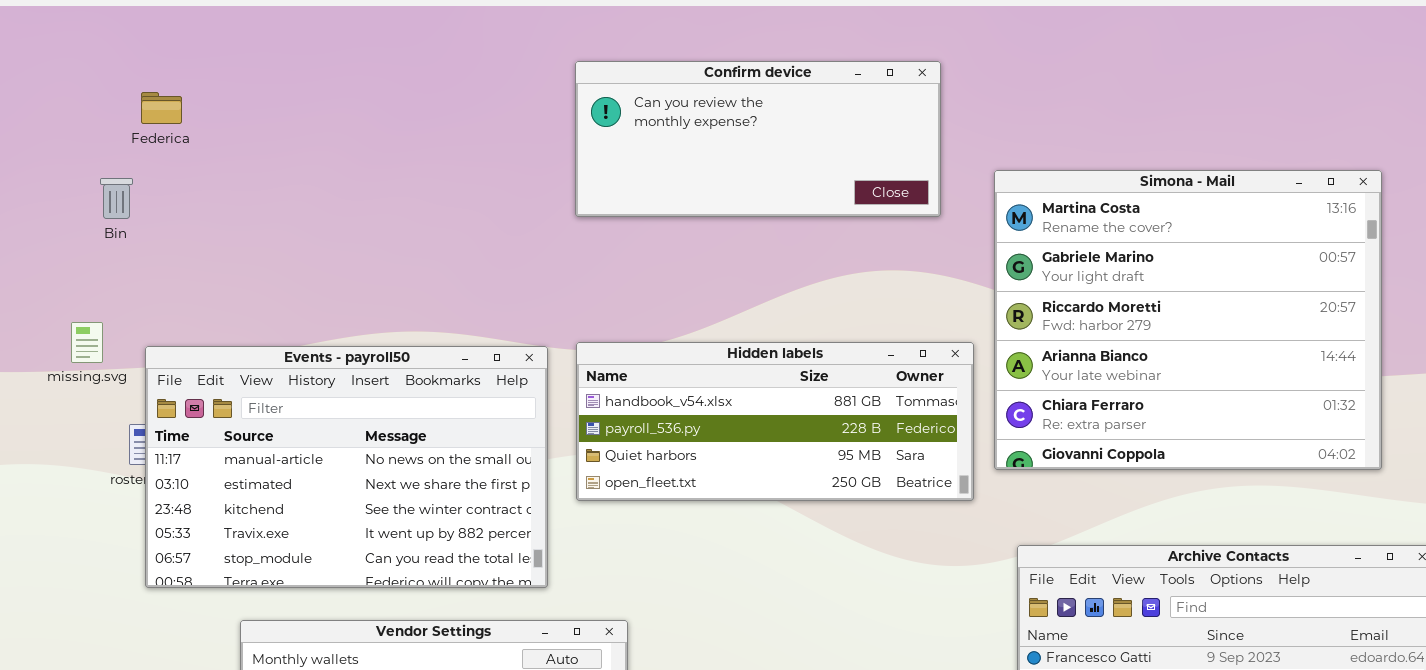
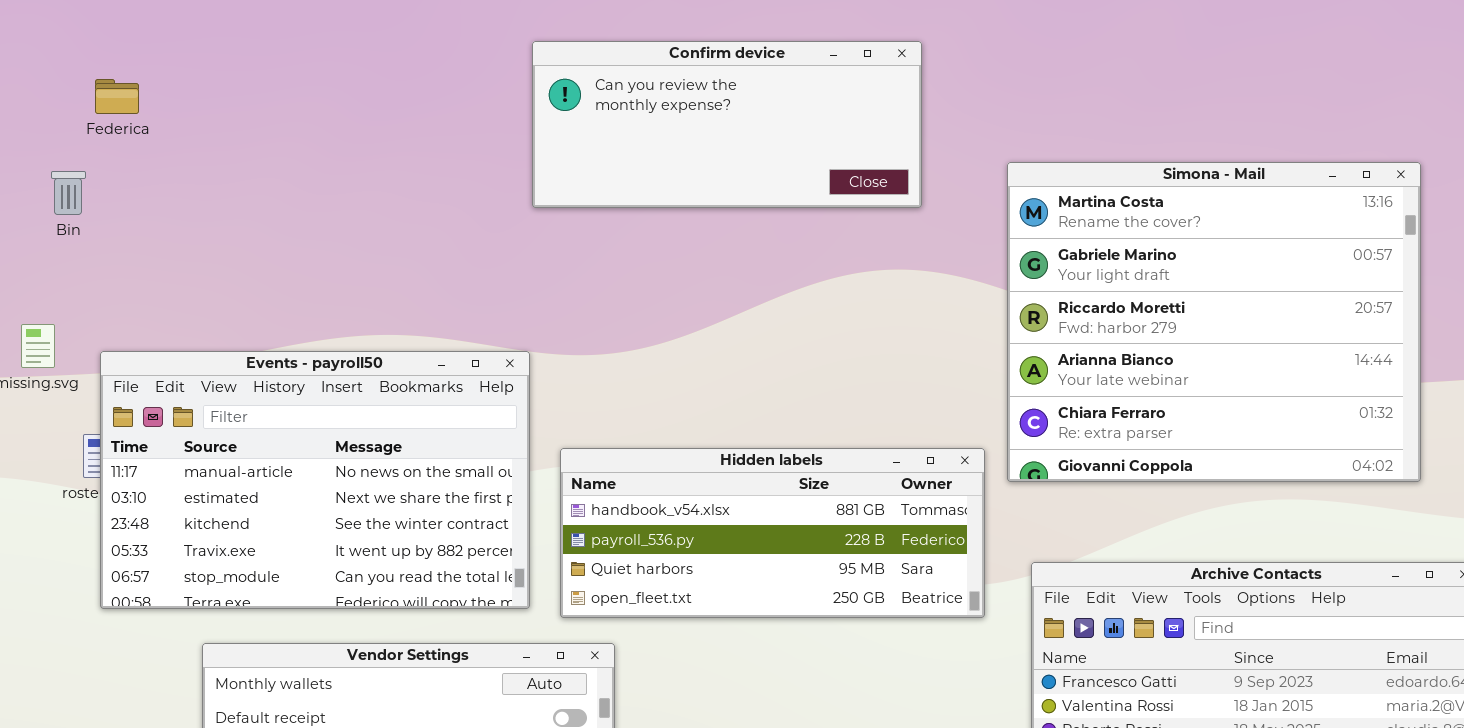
Confirm device: [575,61,941,217] -> [532,41,922,208], moved
Hidden labels: [576,342,974,501] -> [560,448,985,618], moved

